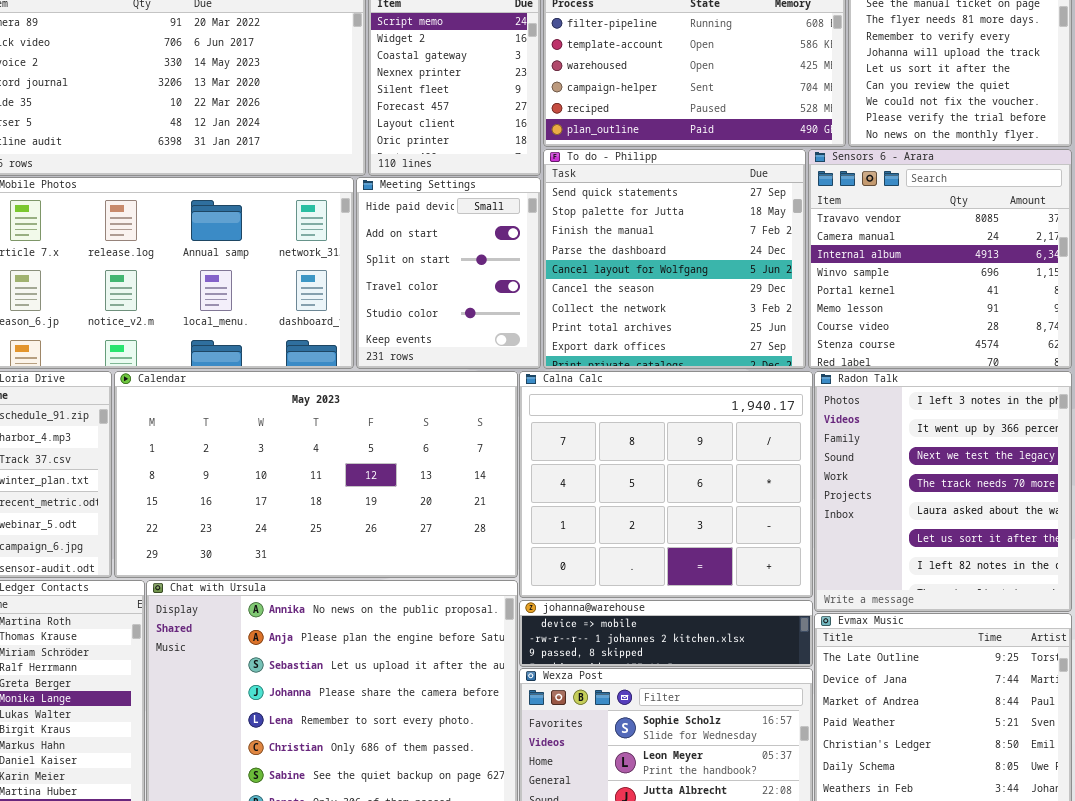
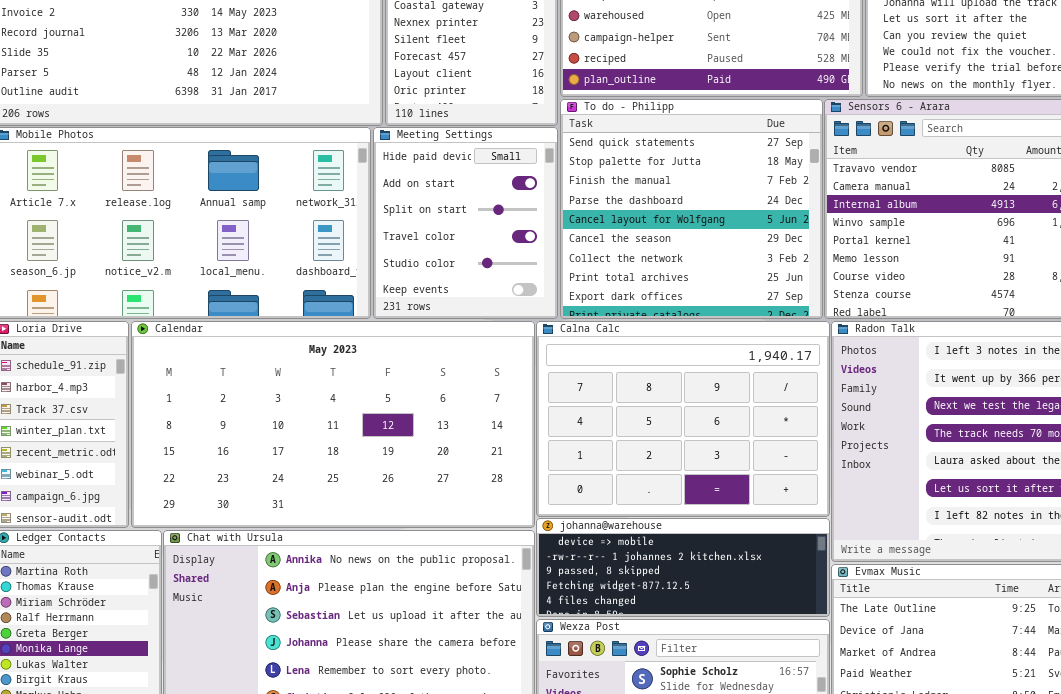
Calna Calc: [519,371,813,598] -> [536,321,830,517], resized
johanna@warehouse: [519,600,813,667] -> [536,518,830,617], resized

